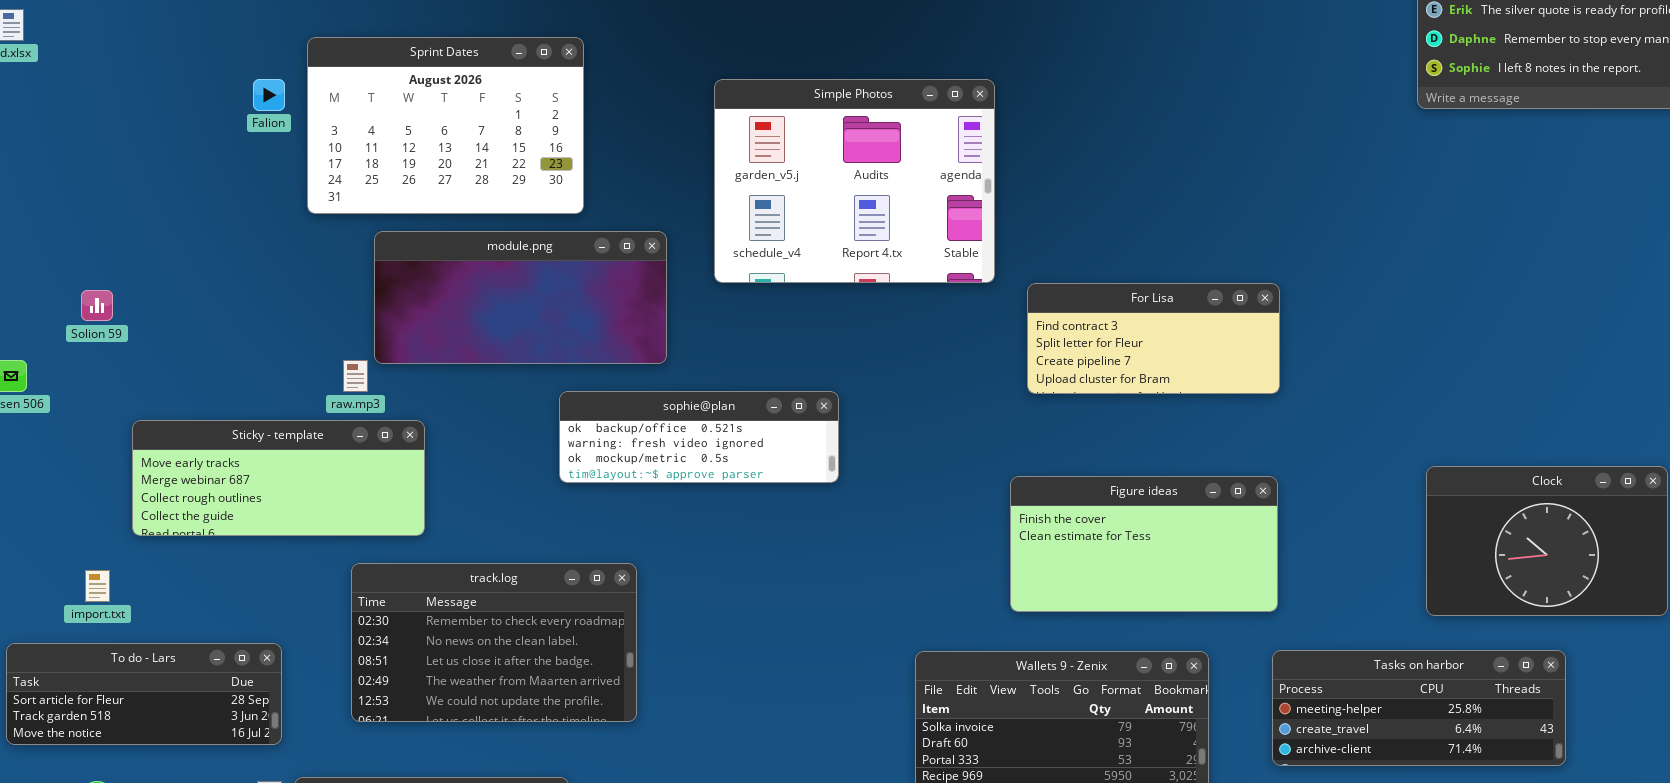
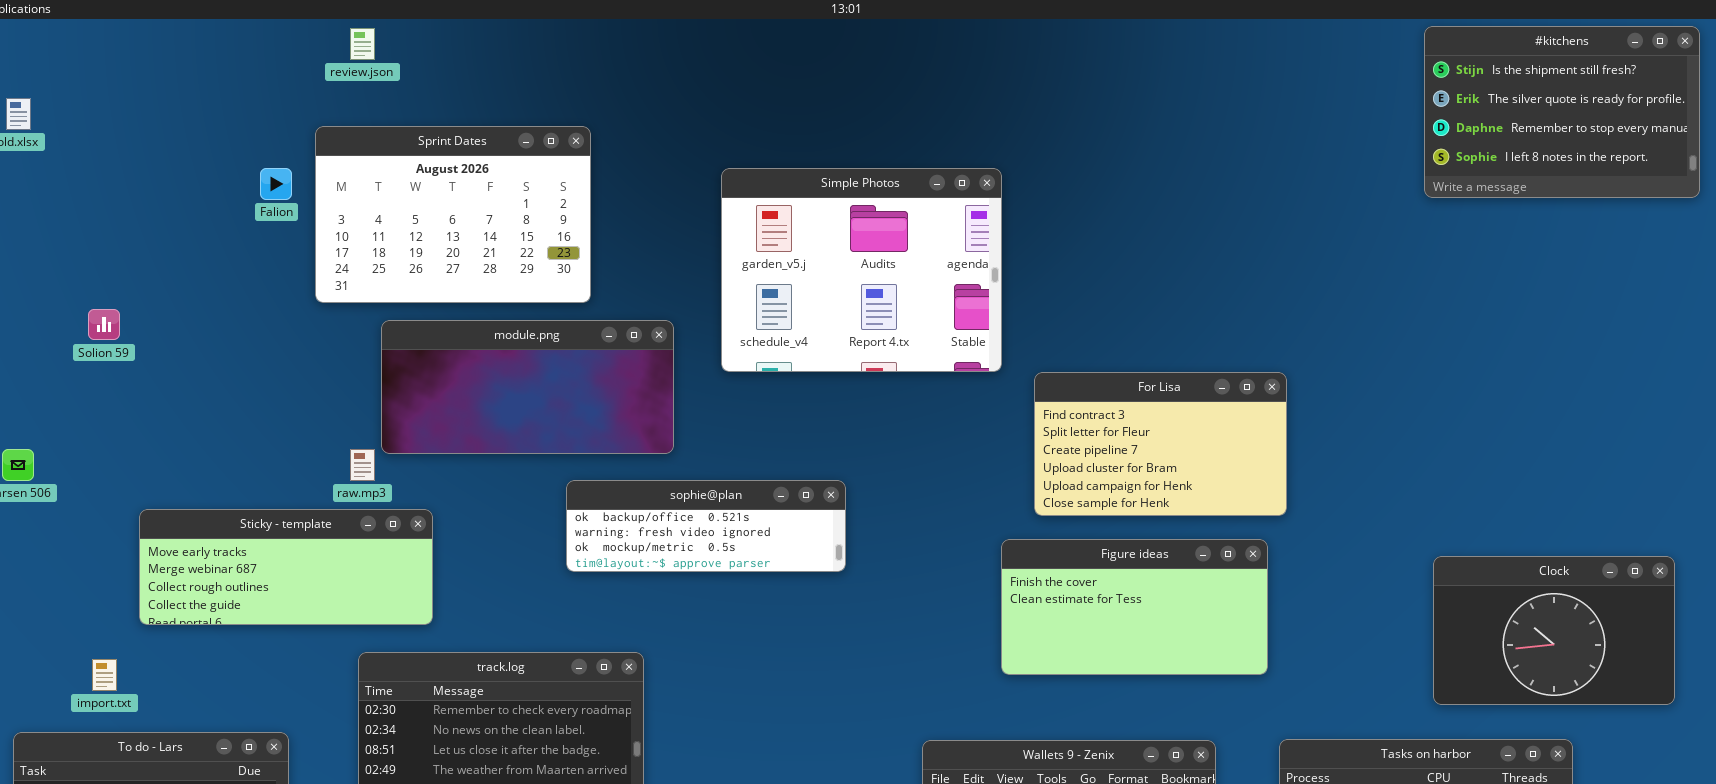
For Lisa: [1027,283,1280,394] -> [1034,372,1287,516], resized
Solion 59: [81,290,113,321] -> [88,309,120,340], moved
Figure ideas: [1010,476,1278,612] -> [1001,539,1268,675], moved

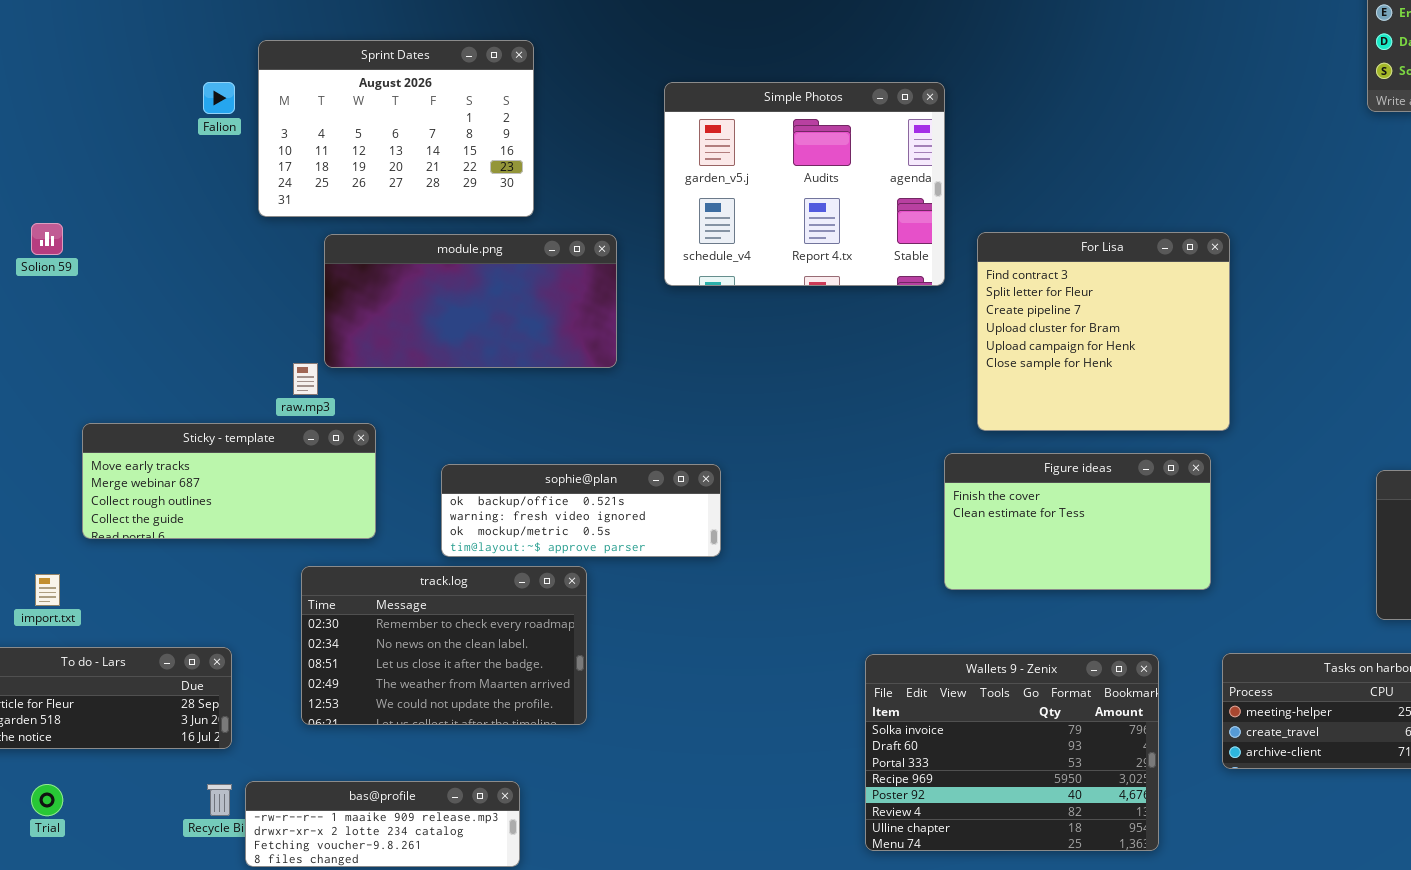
For Lisa: [1034,372,1287,516] -> [977,232,1230,431], resized
sophie@plan: [566,480,846,572] -> [441,464,721,557], moved

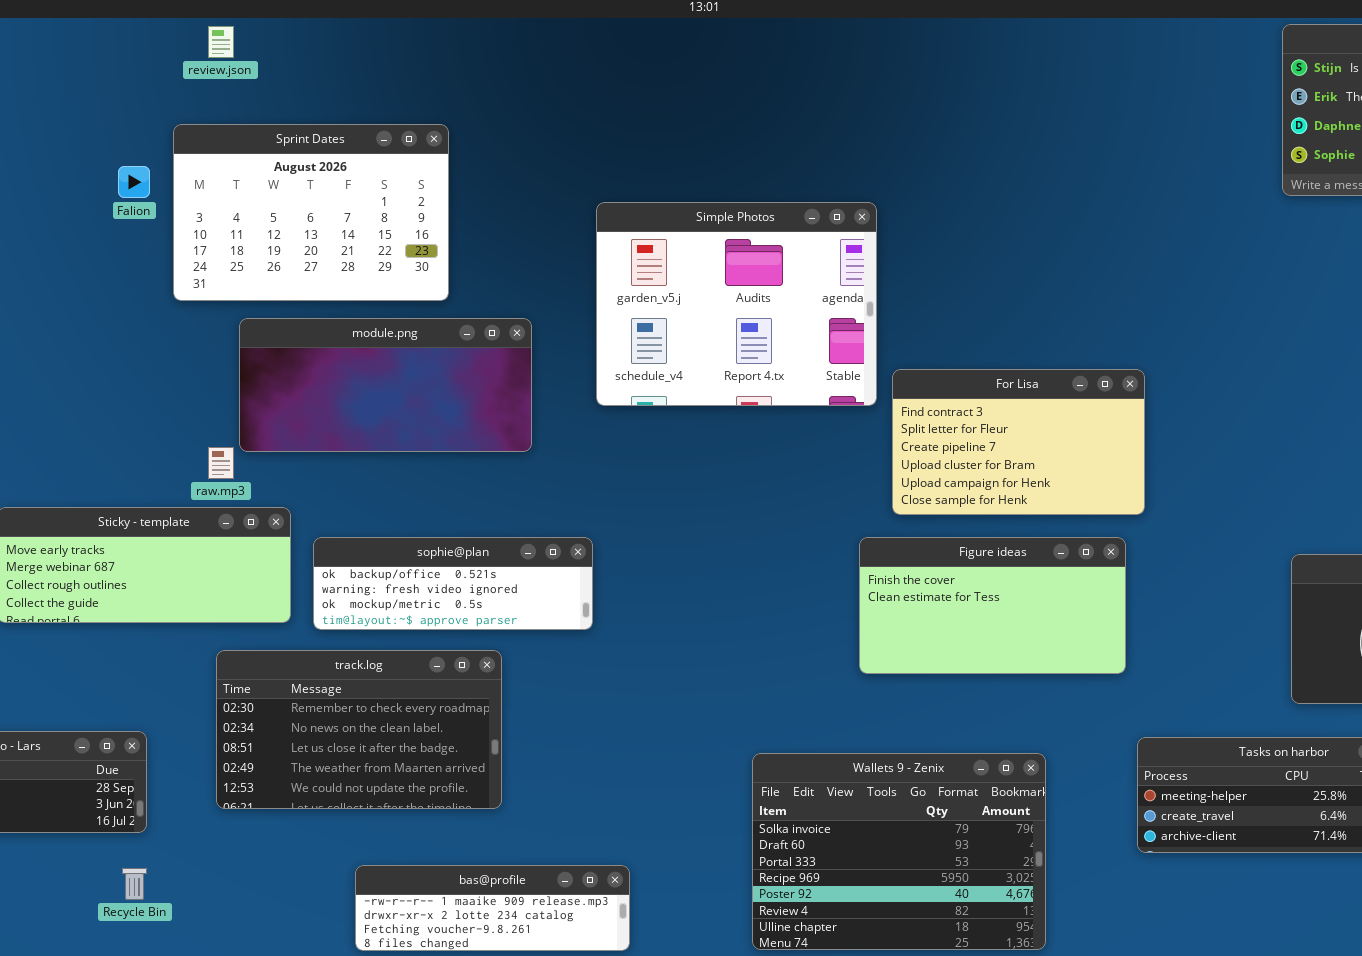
Simple Photos: [664,82,945,286] -> [596,202,877,406], moved
For Lisa: [977,232,1230,431] -> [892,369,1145,515], resized
sophie@plan: [441,464,721,557] -> [313,537,593,630], moved
Wallets 9 - Zenix: [865,654,1159,851] -> [752,753,1046,950], moved
bas@profile: [245,781,520,867] -> [355,865,630,951], moved

